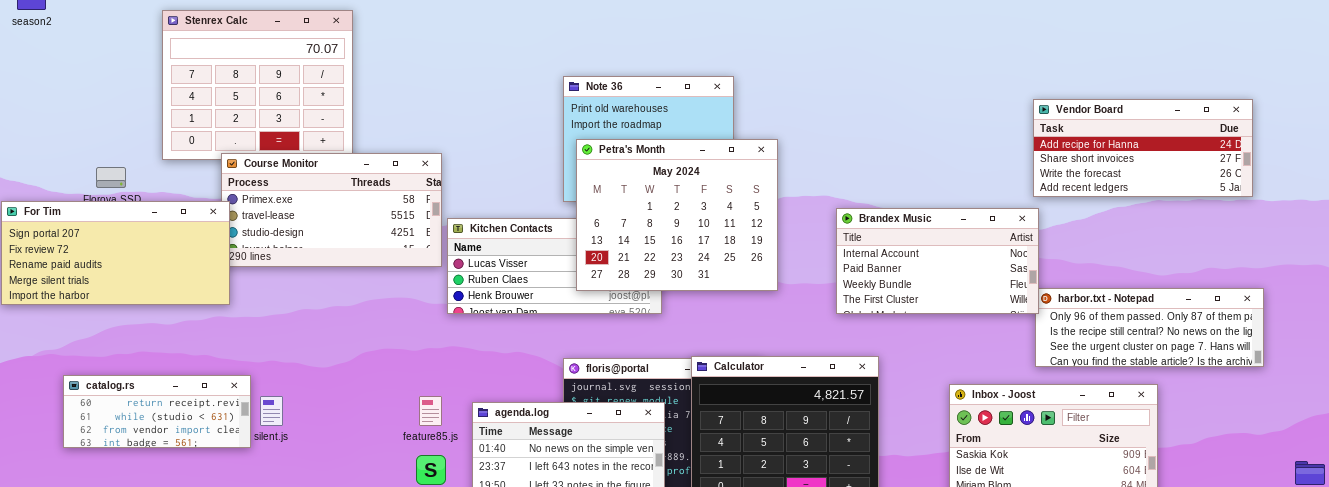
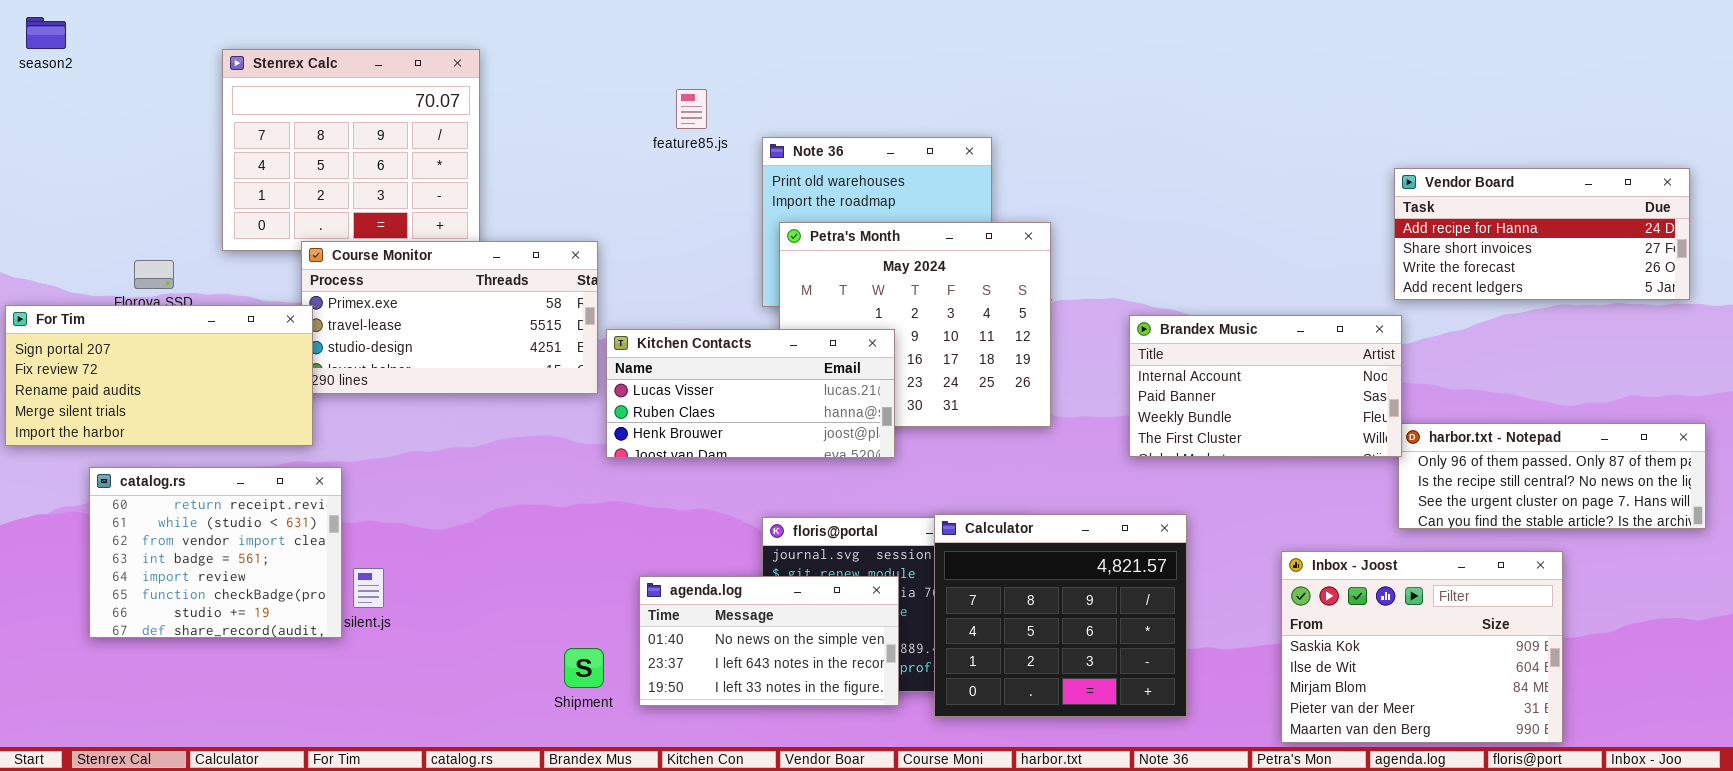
Kitchen Contacts: [447,218,662,314] -> [606,329,895,458], raised
catalog.rs: [63,375,251,448] -> [89,467,342,638], resized
feature85.js: [419,396,442,426] -> [676,89,707,129], moved

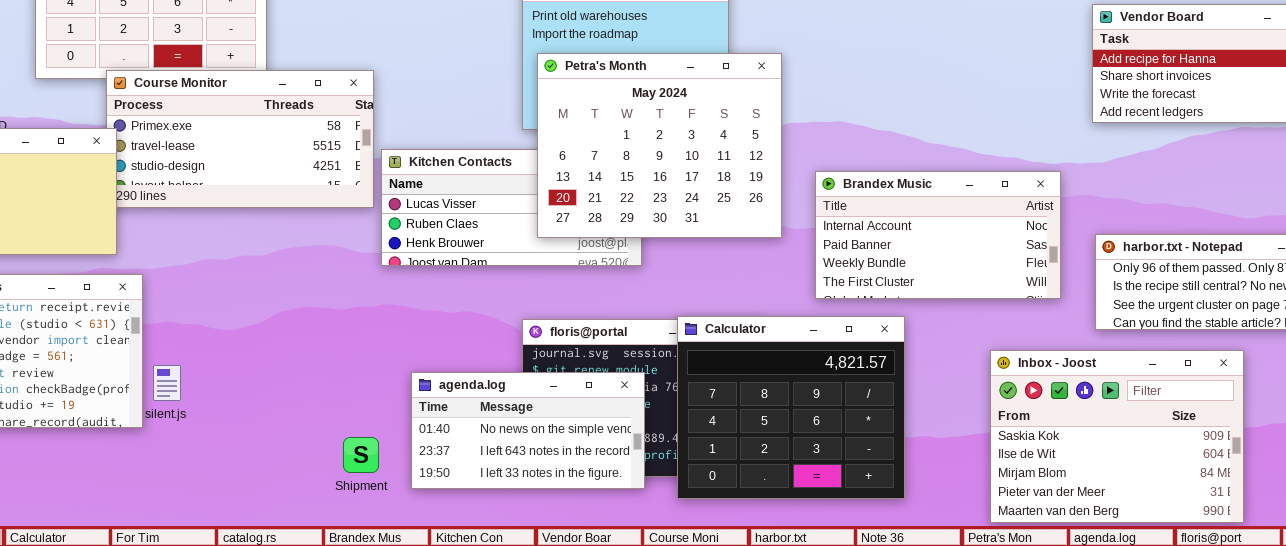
Petra's Month: [779,222,1051,427] -> [537,53,782,238], raised
Brandex Music: [1129,315,1402,457] -> [815,171,1061,299], moved

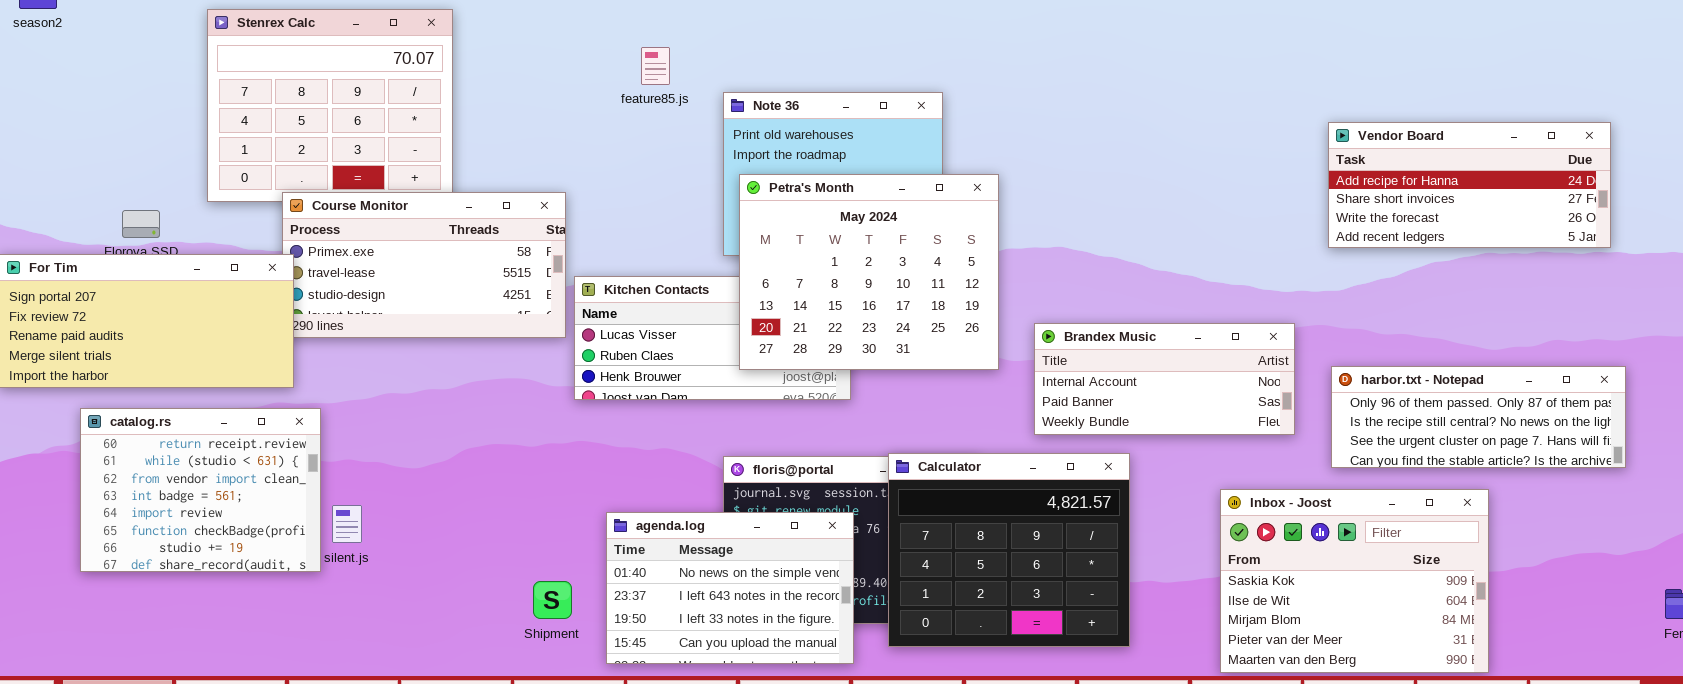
Brandex Music: [815,171,1061,299] -> [1034,323,1295,435], resized
agenda.log: [411,372,645,489] -> [606,512,854,664], resized

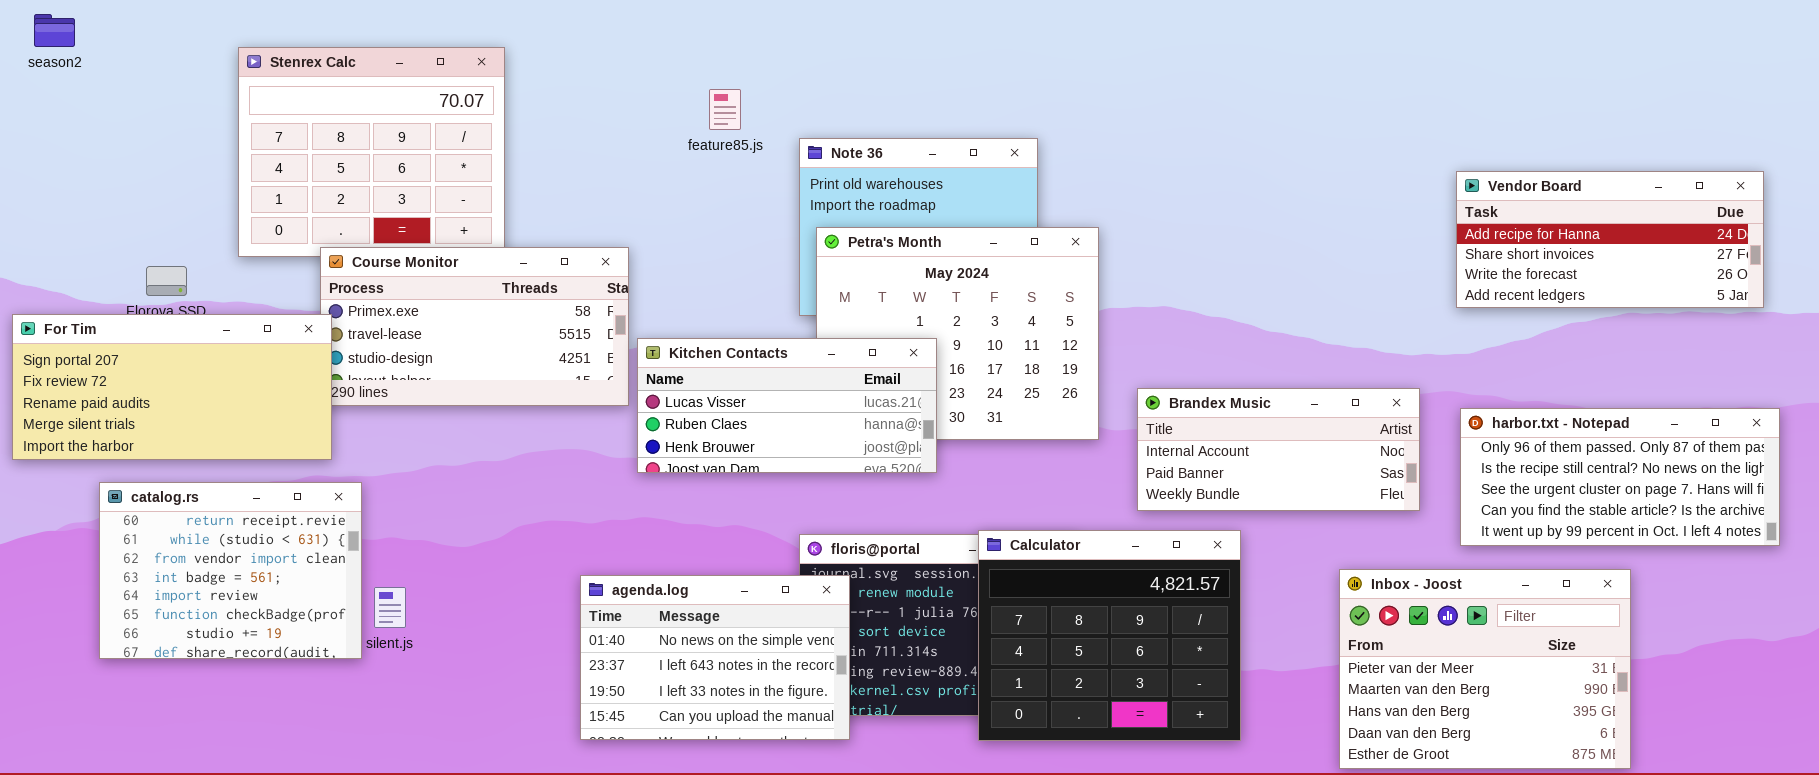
Kitchen Contacts: [574,276,851,400] -> [637,338,937,473], raised
harbor.txt - Notepad: [1331,366,1626,468] -> [1460,408,1780,546], resized
Inbox - Joost: [1220,489,1489,673] -> [1339,569,1631,769], scrolled down 3 rows
agenda.log: [606,512,854,664] -> [580,575,850,740], moved

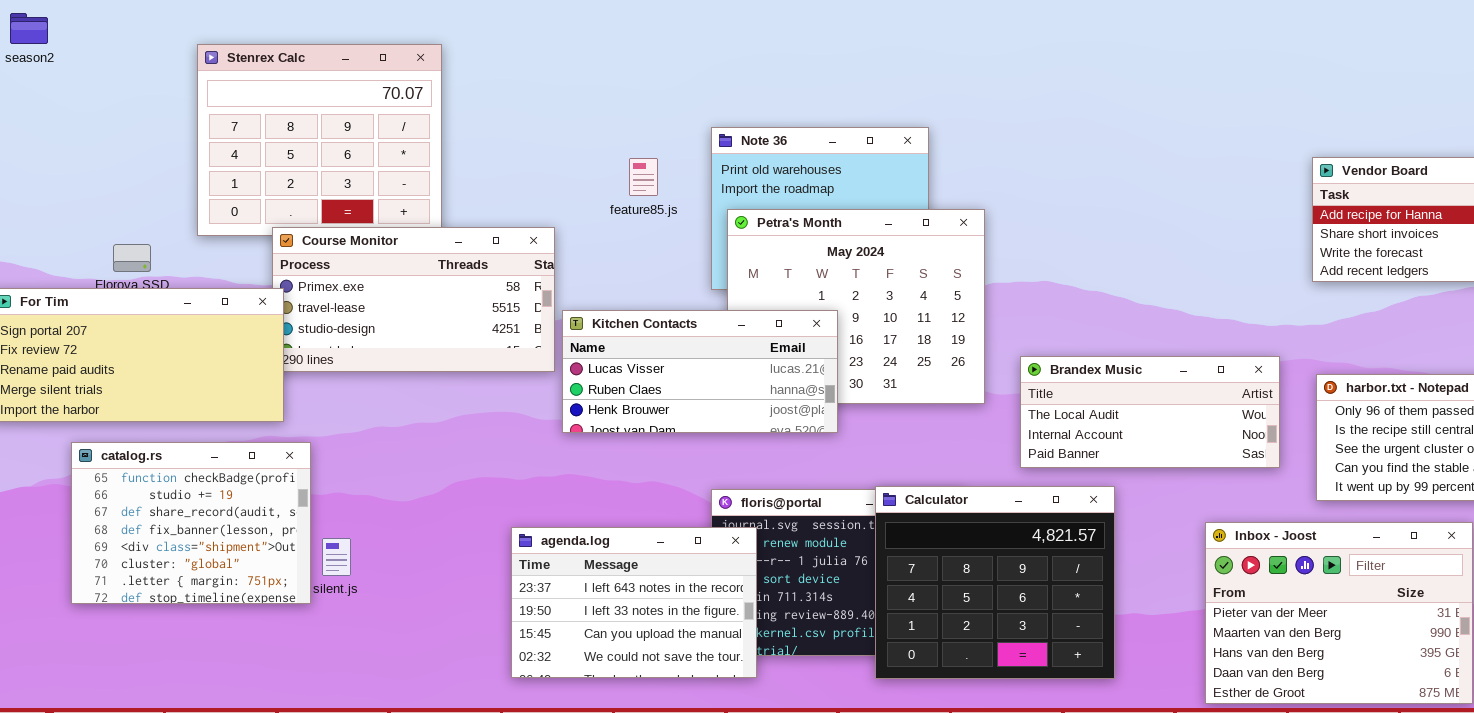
feature85.js: [709,89,741,130] -> [629,158,658,196], moved
Brandex Music: [1137,388,1420,511] -> [1020,356,1280,468], scrolled up 1 row
catalog.rs: [99,482,362,659] -> [71,442,311,604], scrolled down 5 rows
agenda.log: [580,575,850,740] -> [511,527,757,678], scrolled down 1 row

